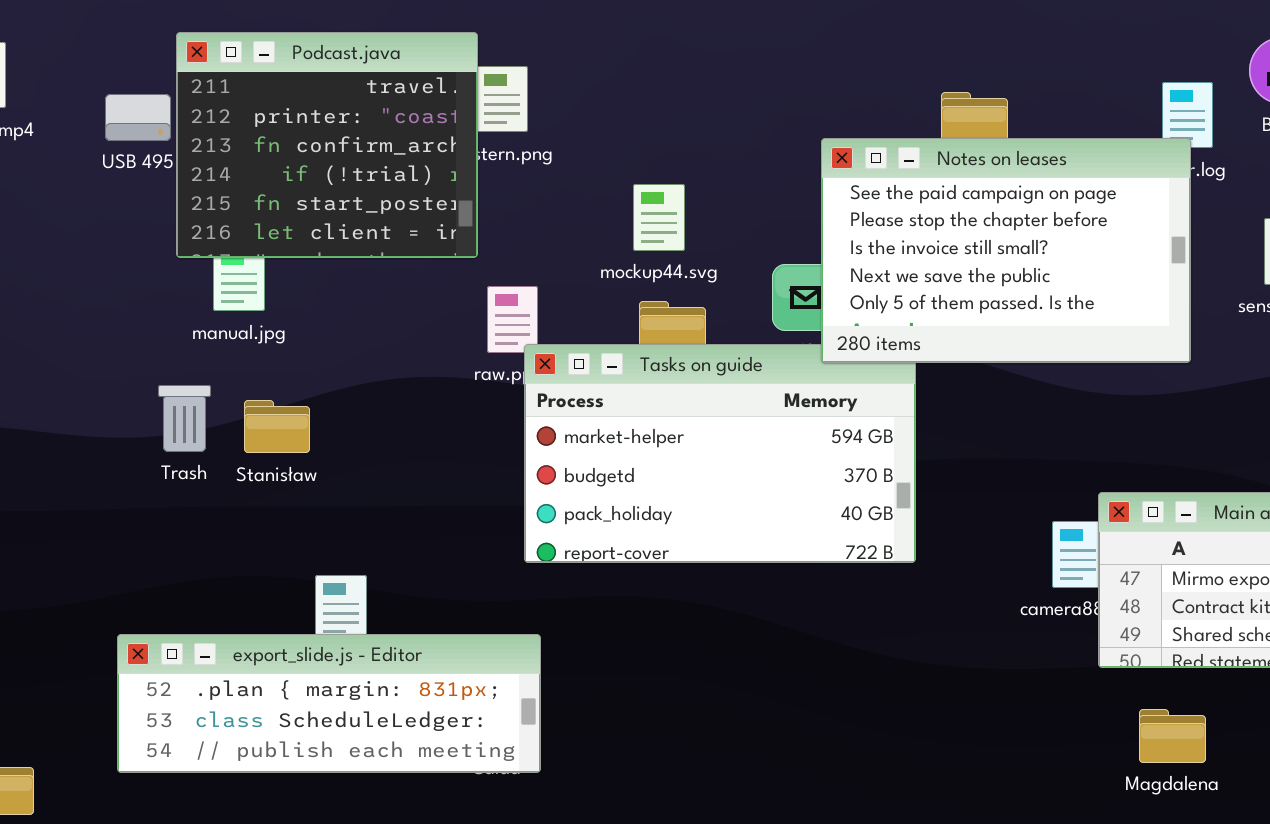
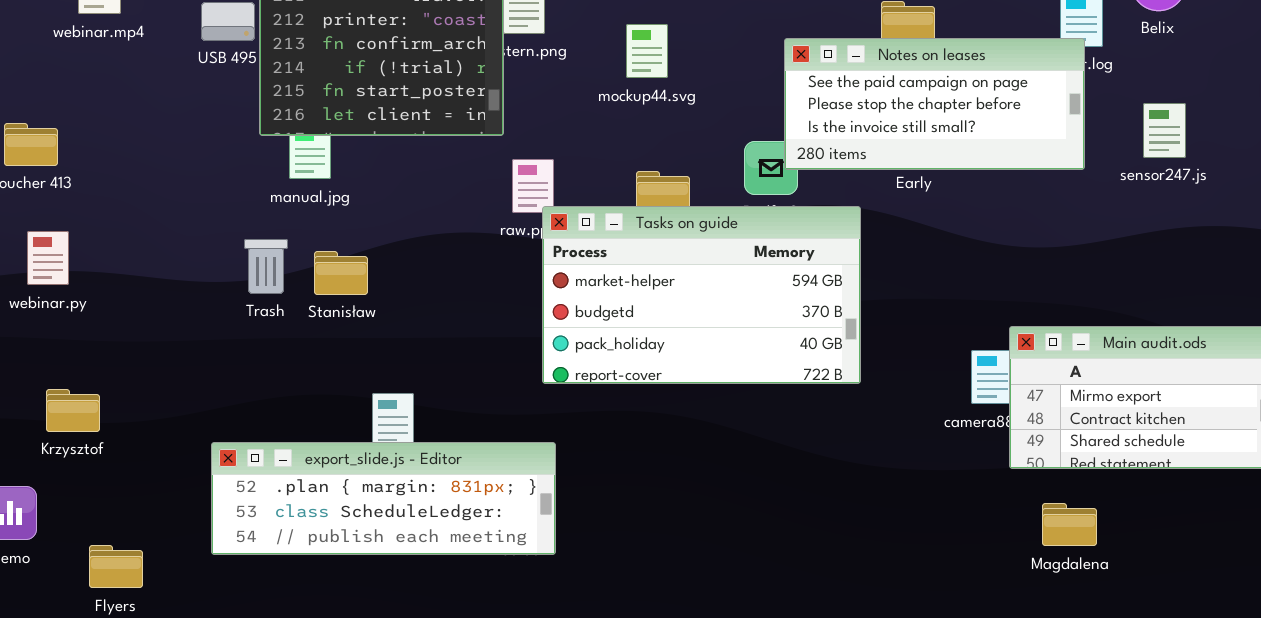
Notes on leases: [821,138,1191,363] -> [784,38,1085,170], resized
mockup44.svg: [633,184,685,251] -> [626,24,668,78], moved

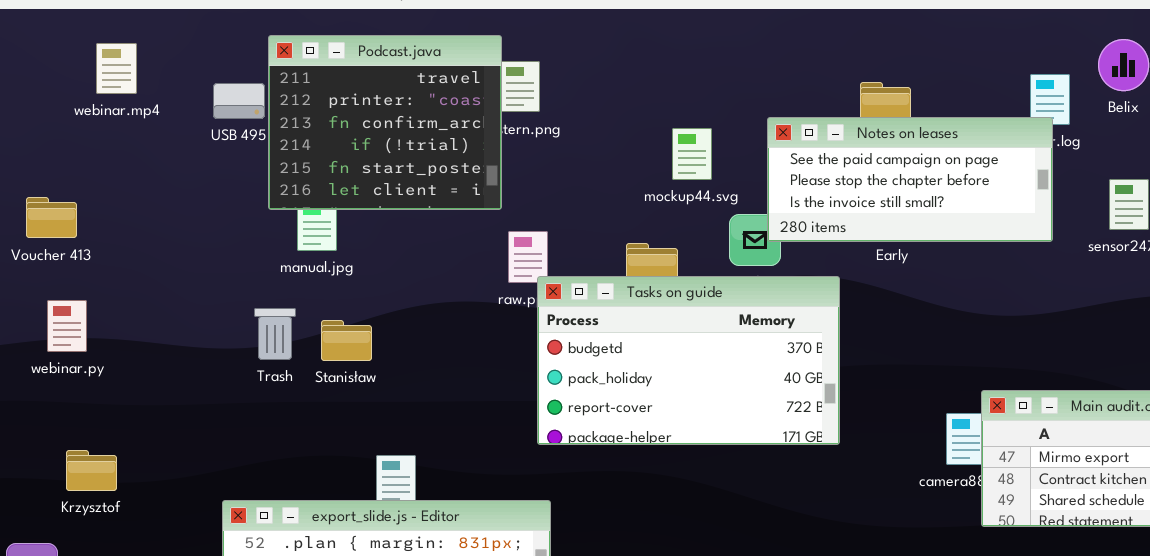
mockup44.svg: [626,24,668,78] -> [672,128,712,180], moved
Tasks on guide: [542,206,861,384] -> [537,276,840,445], scrolled down 1 row

